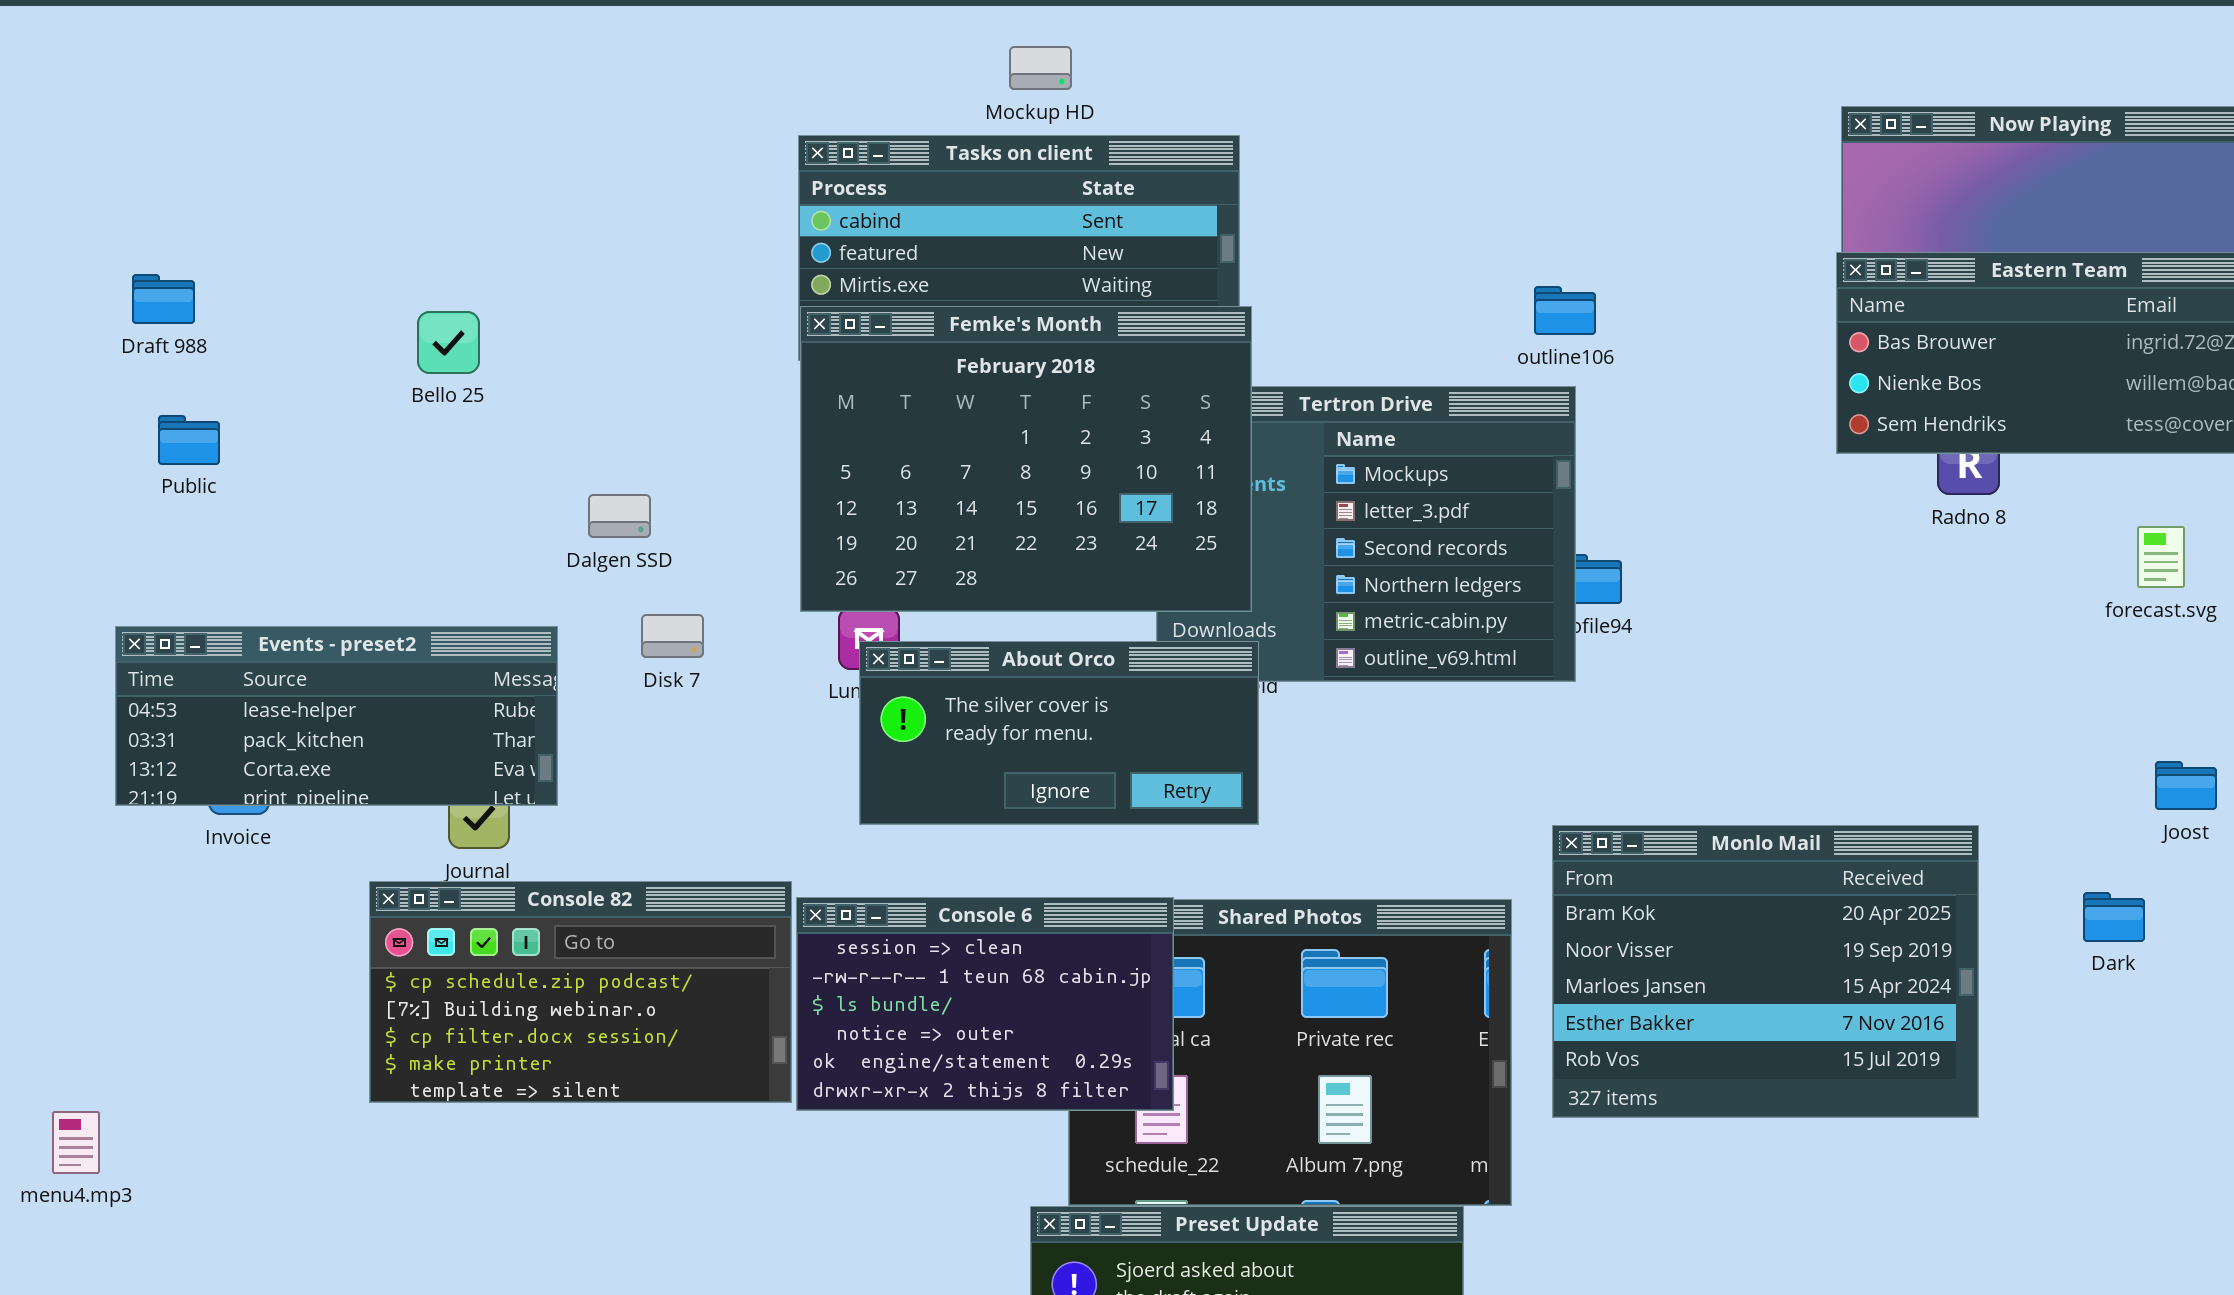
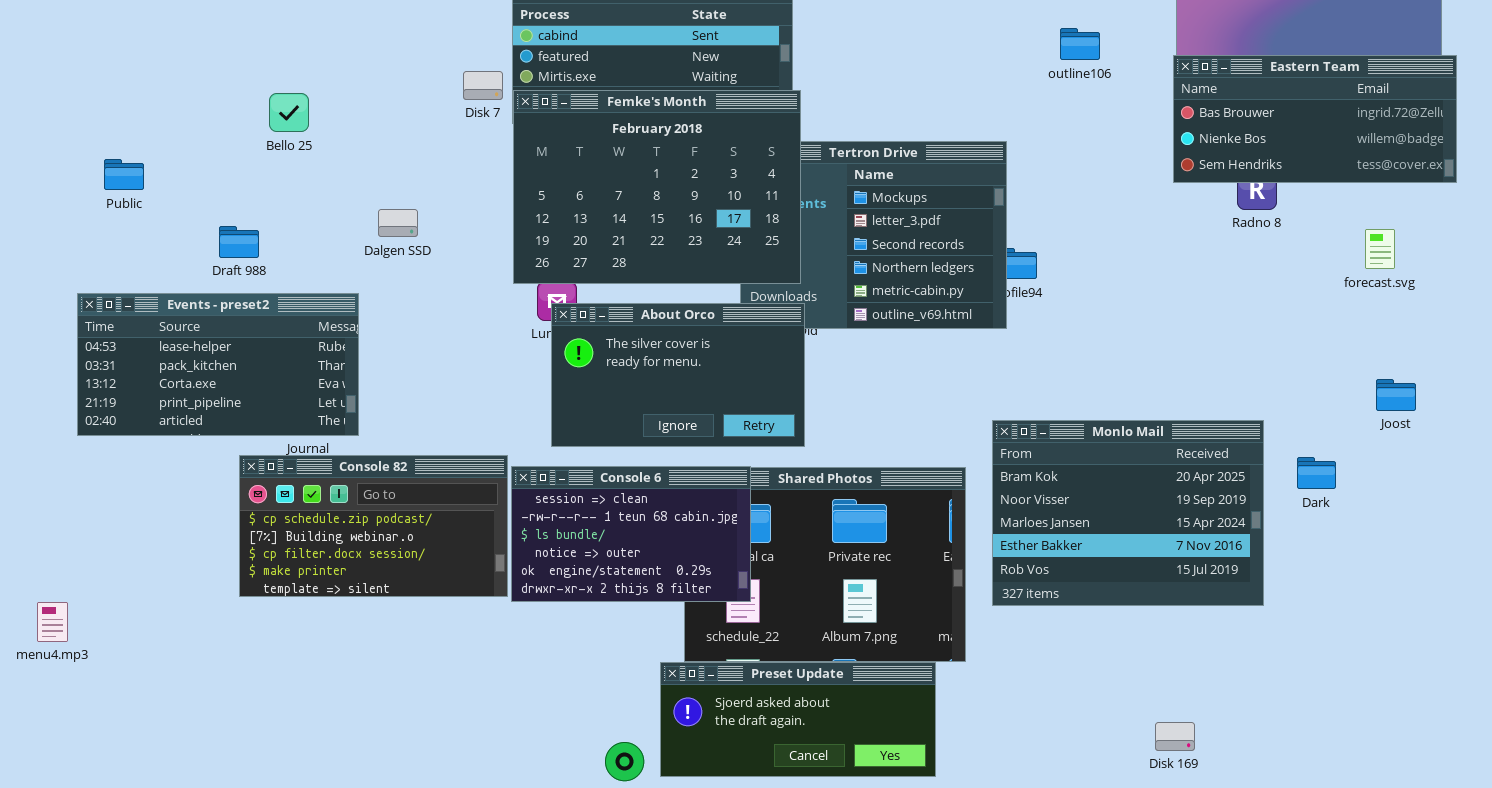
Draft 988: [132,274,195,324] -> [219,226,259,258], moved
outline106: [1534,286,1596,335] -> [1060,28,1100,60], moved
Disk 7: [641,614,704,658] -> [463,71,503,100], moved
Events - preset2: [115,626,558,806] -> [77,293,359,436], resized
About Orco: [859,641,1259,825] -> [551,303,805,447], resized
Dark: [2083,892,2145,942] -> [1297,457,1336,489], moved

